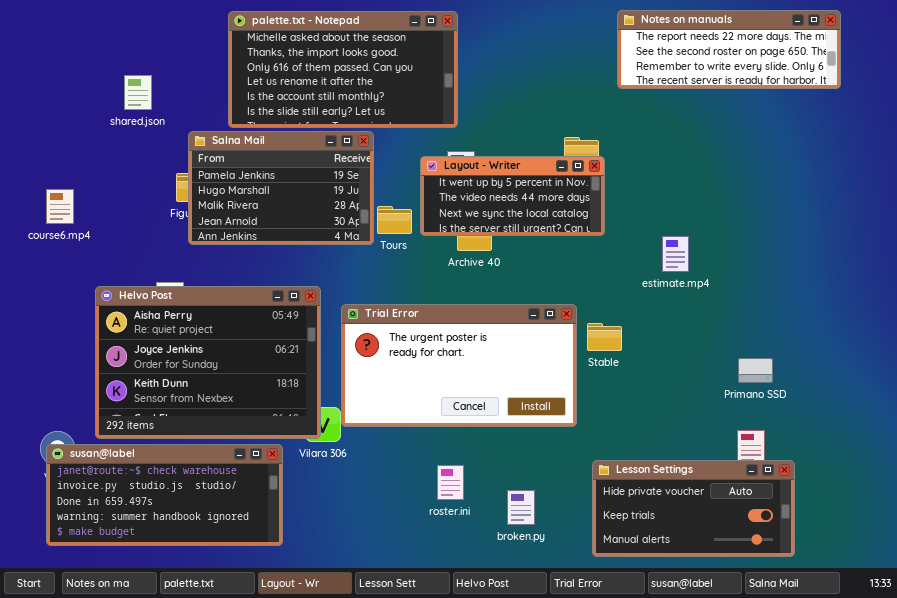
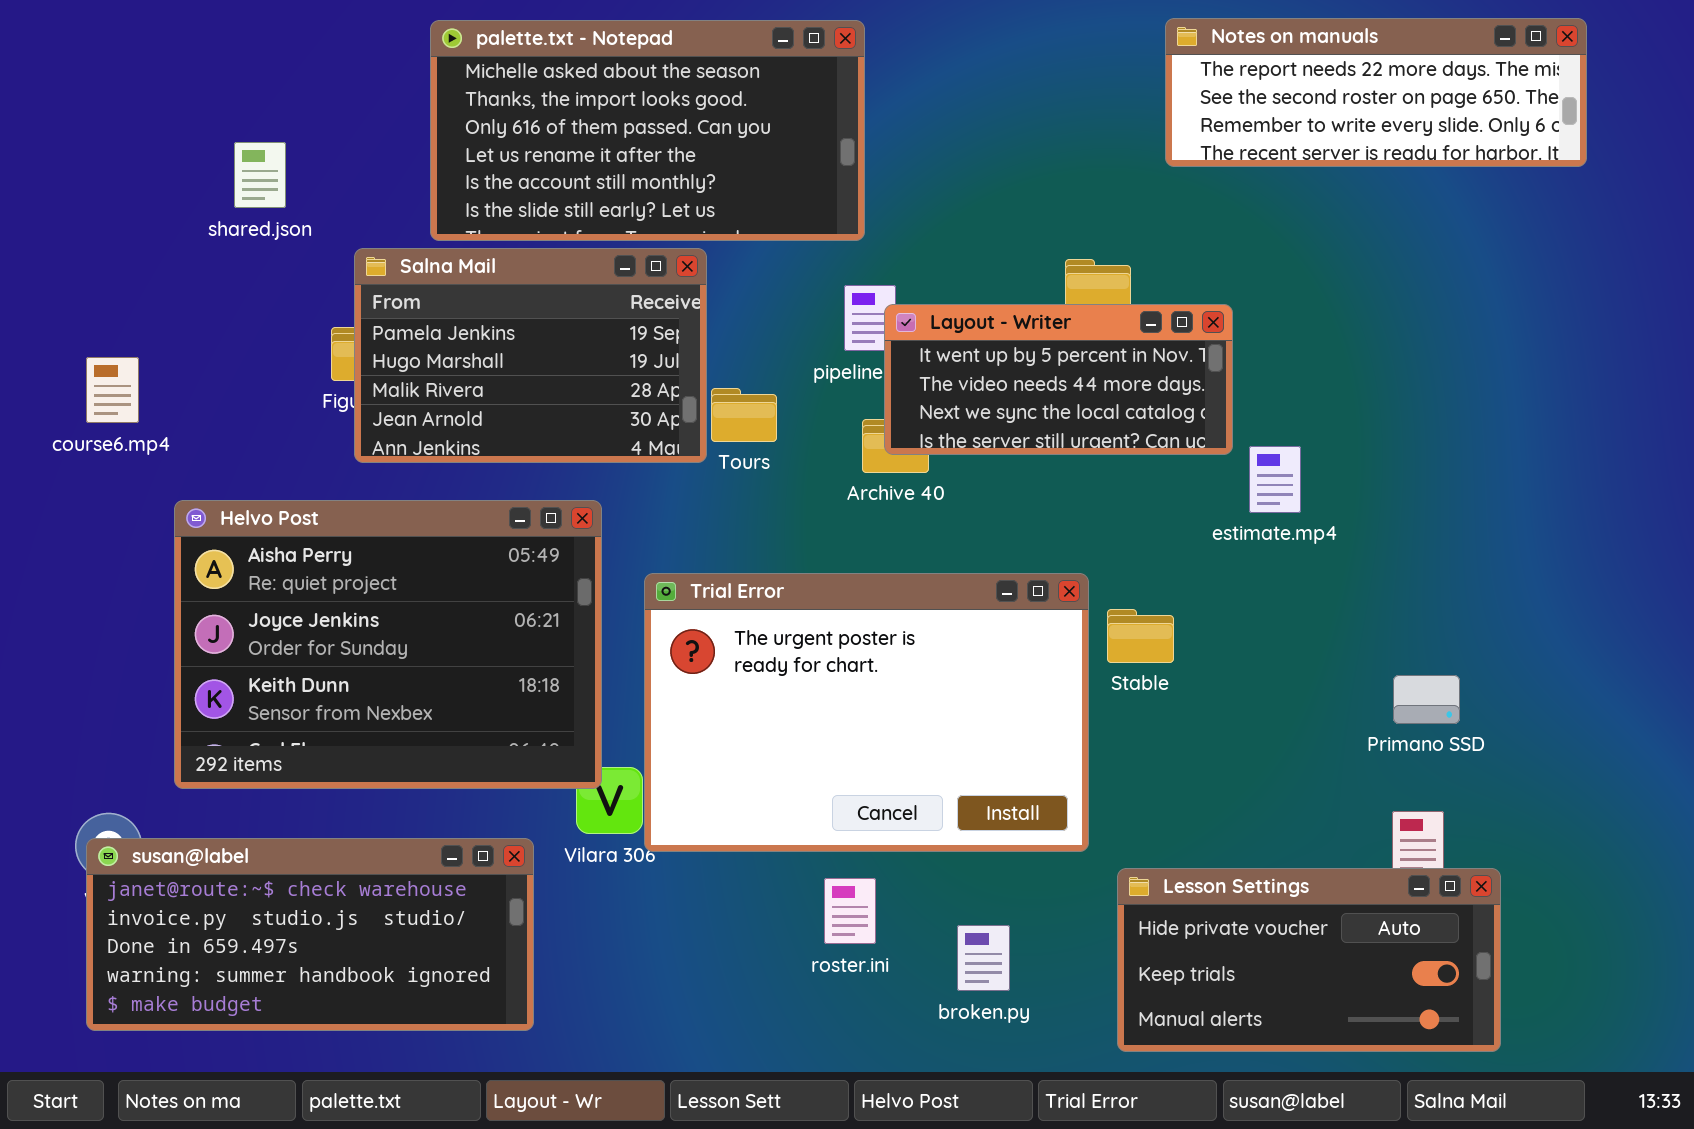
Layout - Writer: [420,156,605,236] -> [884,304,1233,455], moved
Helvo Post: [95,286,321,439] -> [174,500,602,789], moved
Trial Error: [341,304,577,427] -> [644,573,1089,852], resized

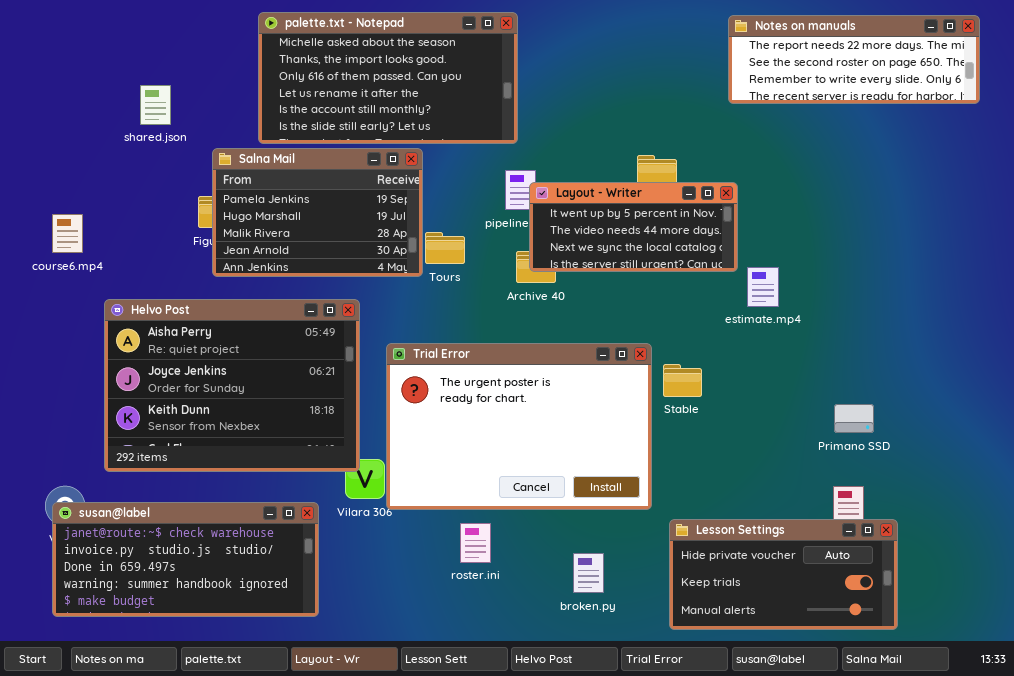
Notes on manuals: [1165,18,1587,167] -> [728,15,980,104], moved
roster.ini: [824,878,876,944] -> [460,523,491,563], moved

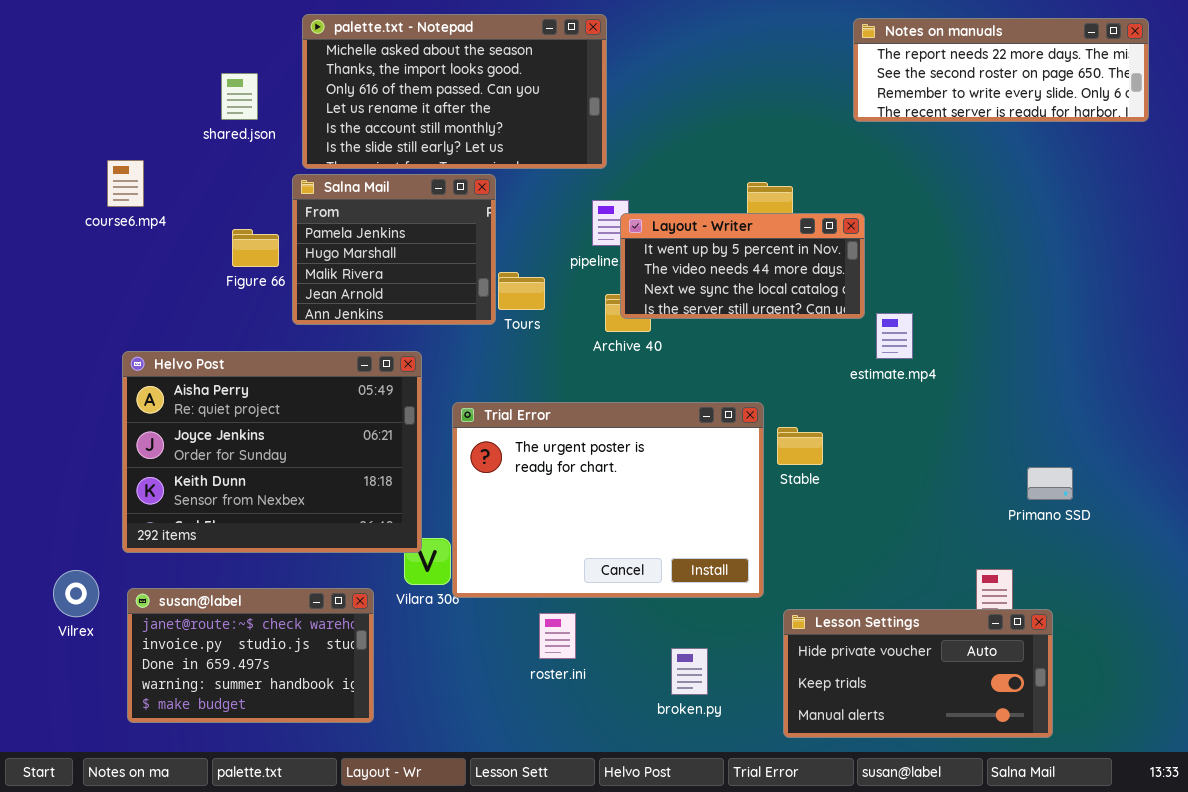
shared.json: [140,85,171,125] -> [221,73,258,120], moved
Salna Mail: [212,148,423,277] -> [292,174,496,325], resized
course6.mp4: [52,214,83,253] -> [107,160,144,207], moved
Primano SSD: [834,404,874,433] -> [1027,467,1073,500], moved
susan@label: [52,502,319,617] -> [127,588,374,723], resized

